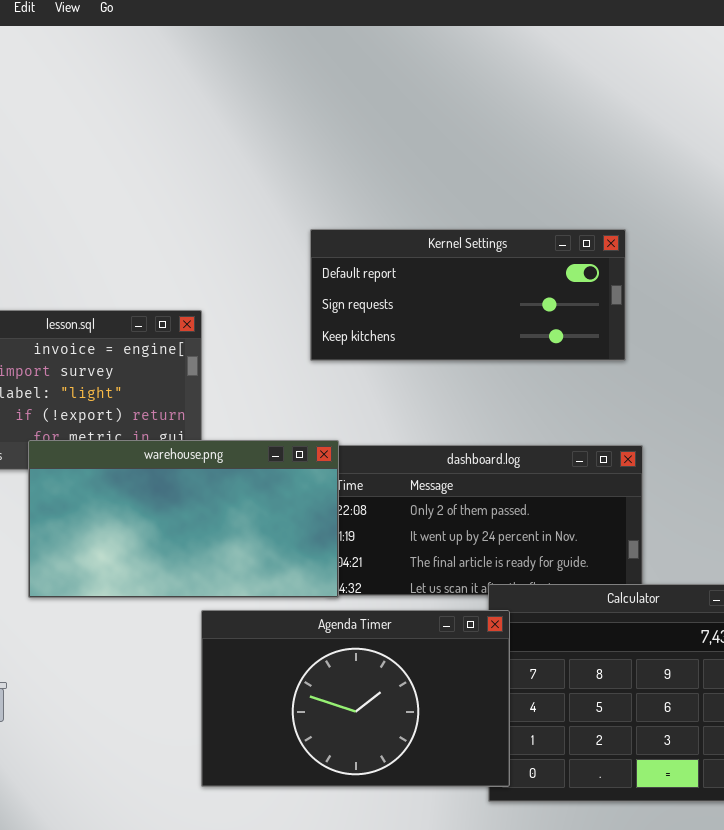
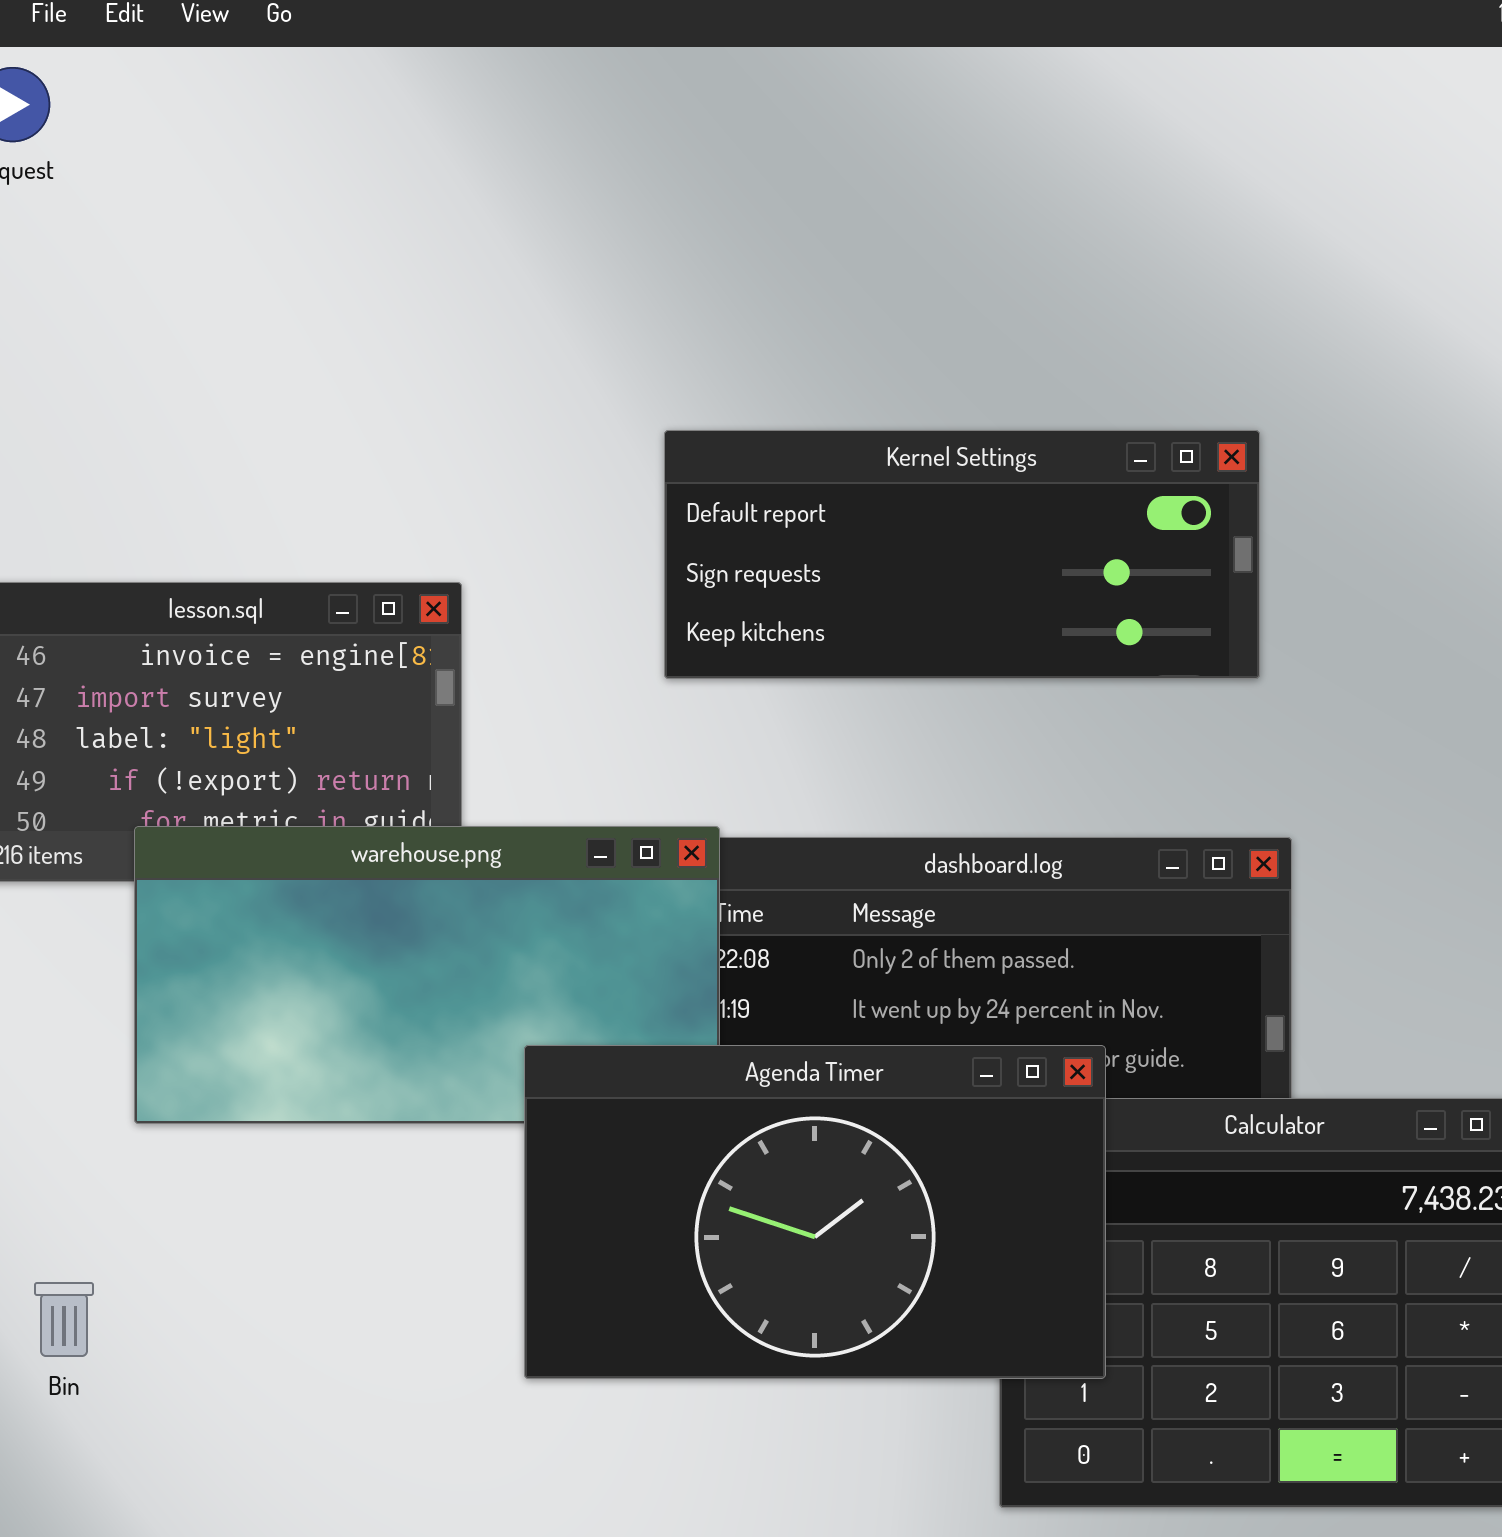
Agenda Timer: [201,610,510,787] -> [524,1045,1106,1379], moved

